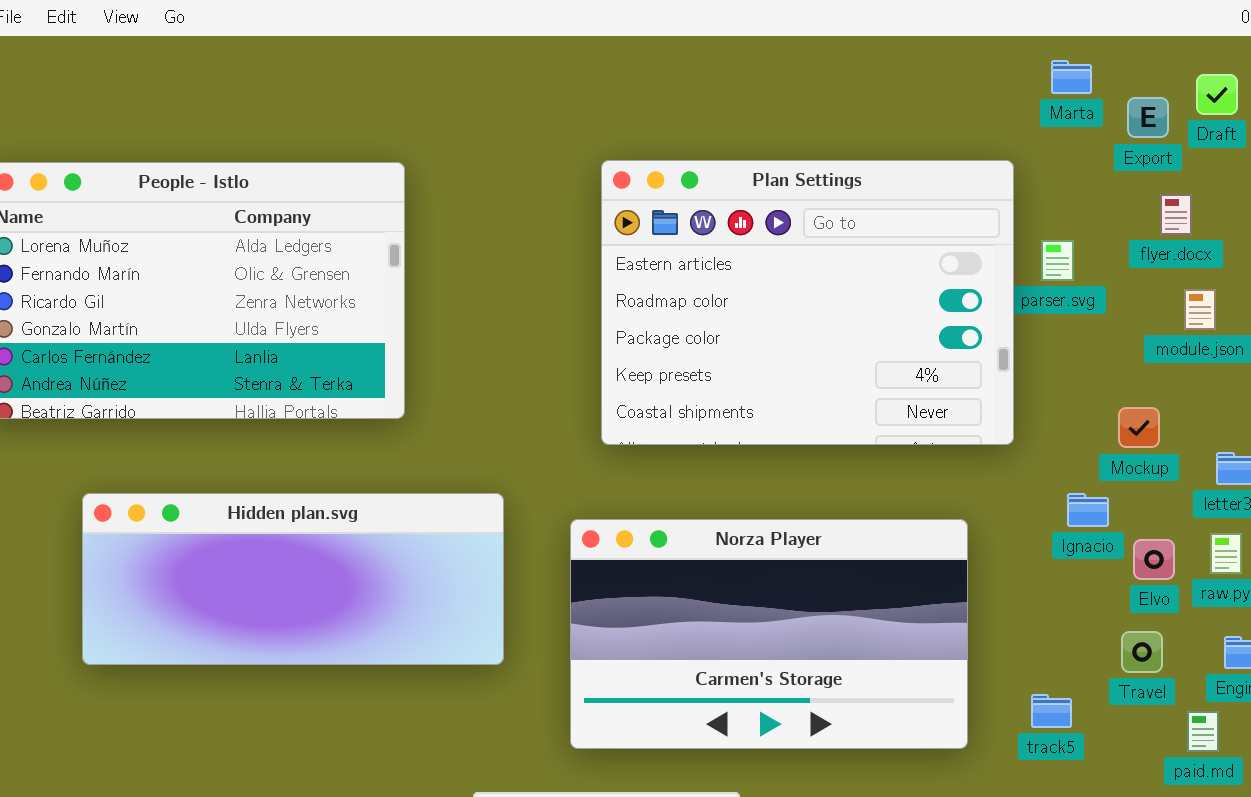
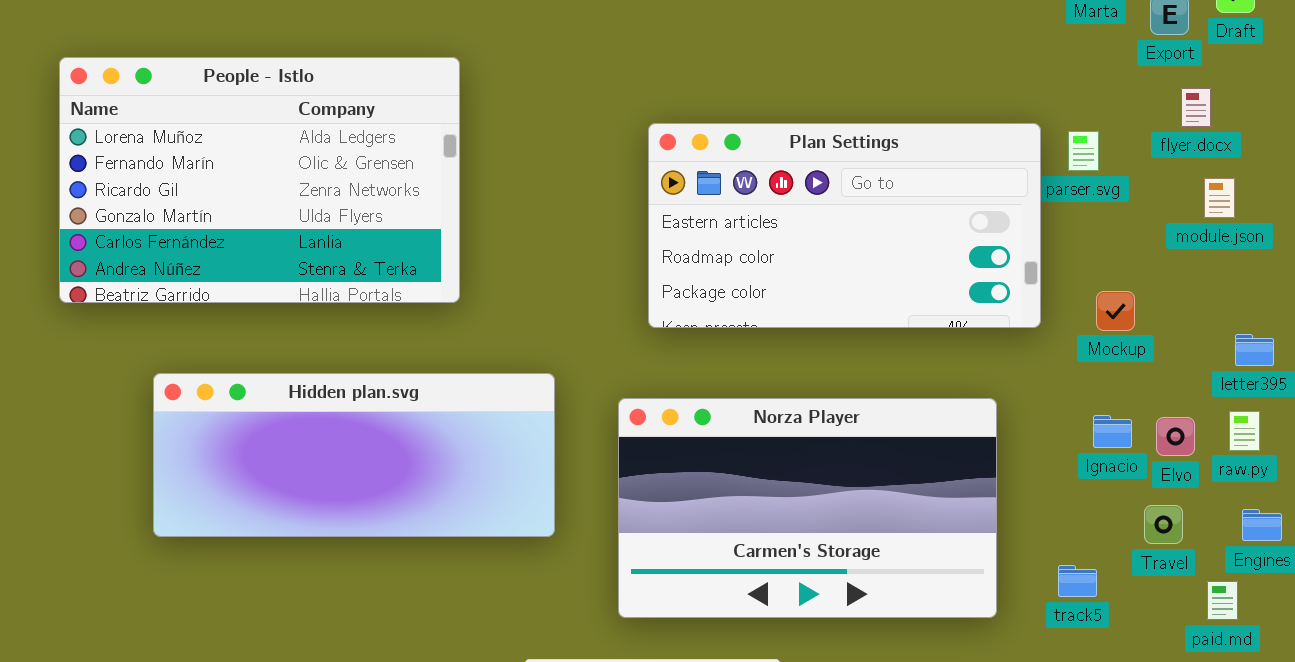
Plan Settings: [601,160,1014,445] -> [648,123,1041,328], resized
Mockup: [1118,407,1160,448] -> [1096,291,1135,331], moved
Ignacio: [1067,493,1109,527] -> [1093,415,1132,448], moved

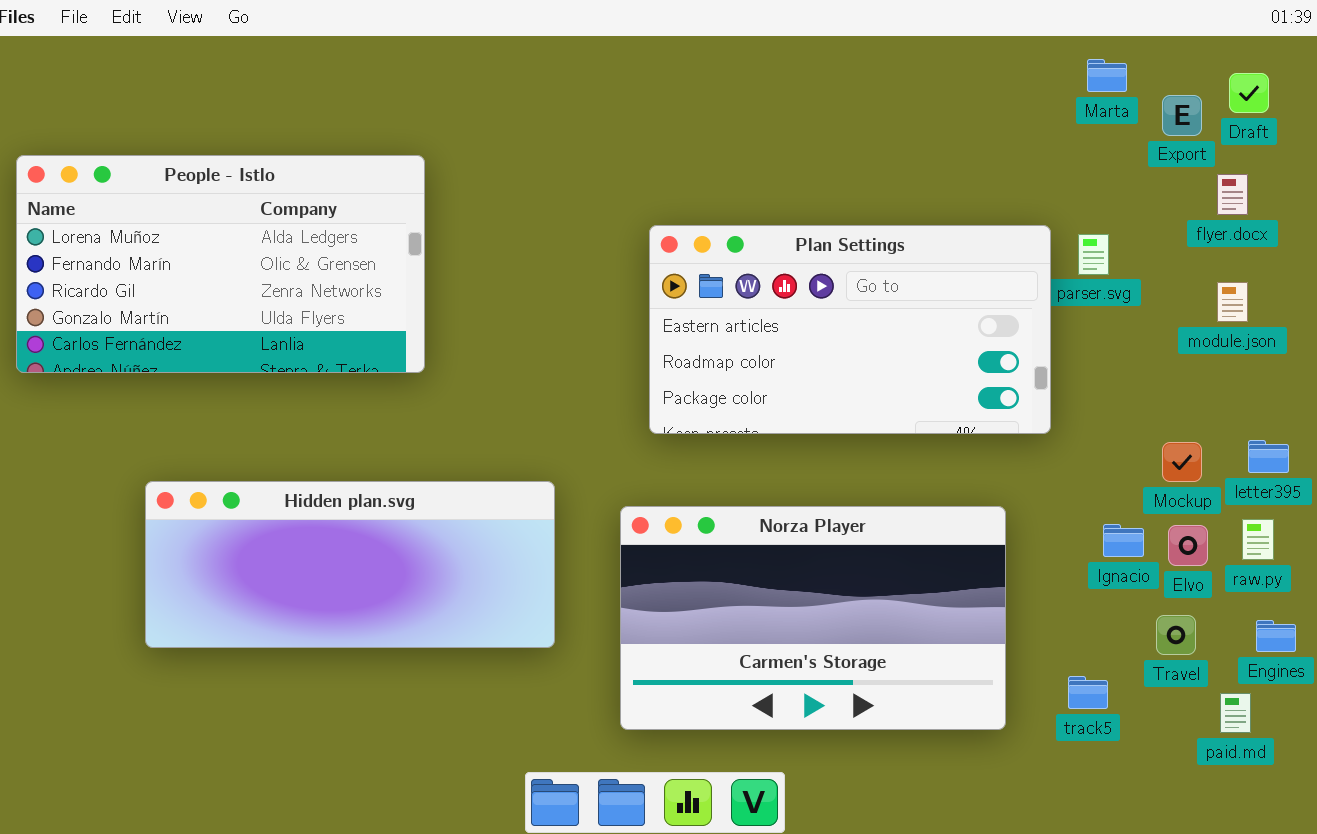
People - Istlo: [59,57,460,303] -> [16,155,425,373], moved, resized
flyer.docx: [1181,88,1211,127] -> [1217,174,1248,215], moved
Mockup: [1096,291,1135,331] -> [1162,442,1202,482], moved

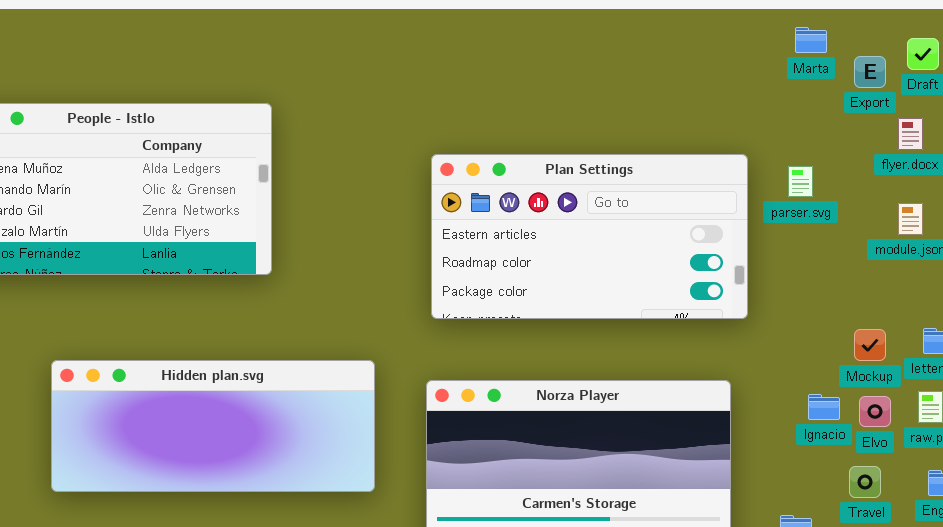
Plan Settings: [649,225,1051,434] -> [431,154,748,319], moved

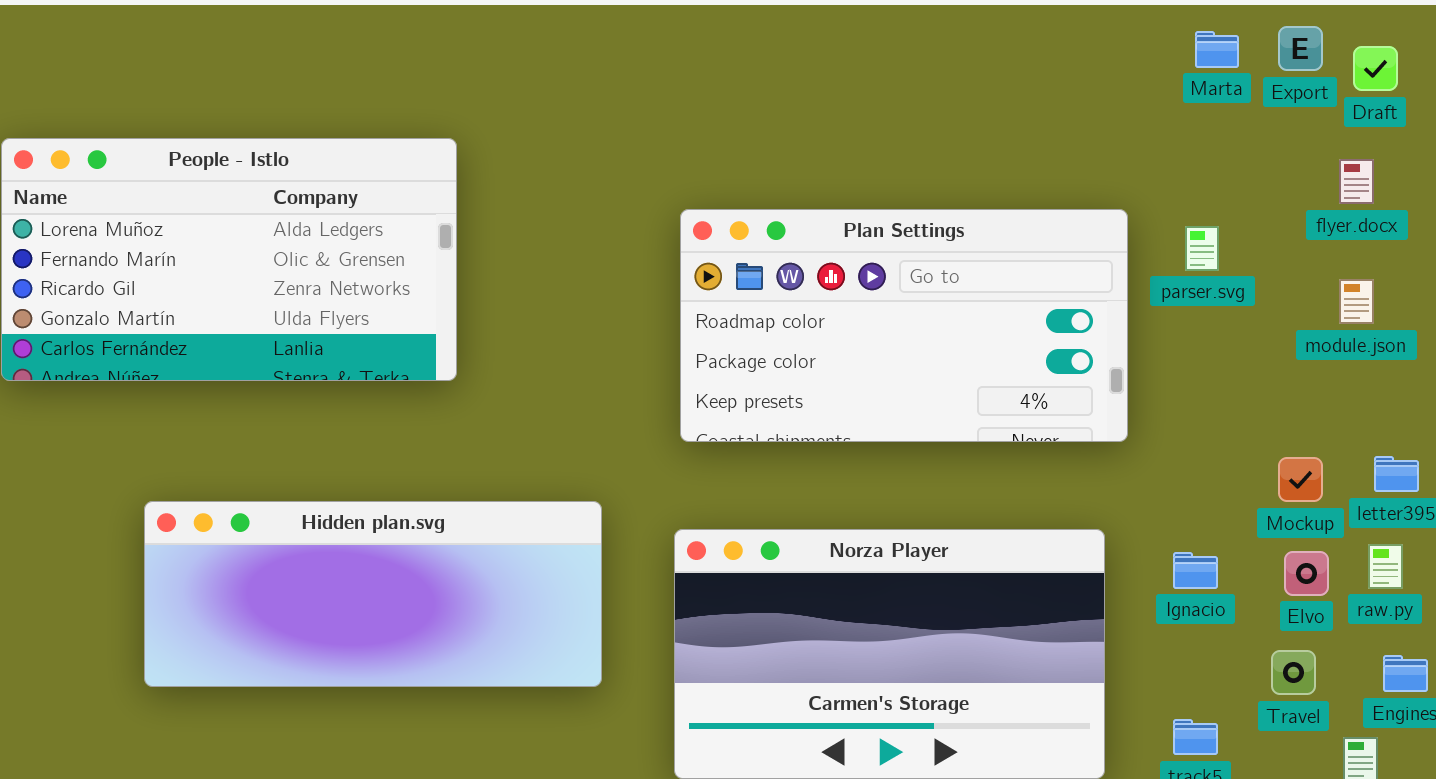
Export: [854,56,886,88] -> [1278,26,1323,71], moved
Plan Settings: [431,154,748,319] -> [680,209,1128,442], scrolled down 1 row
Ignacio: [808,394,840,420] -> [1173,552,1218,589], moved

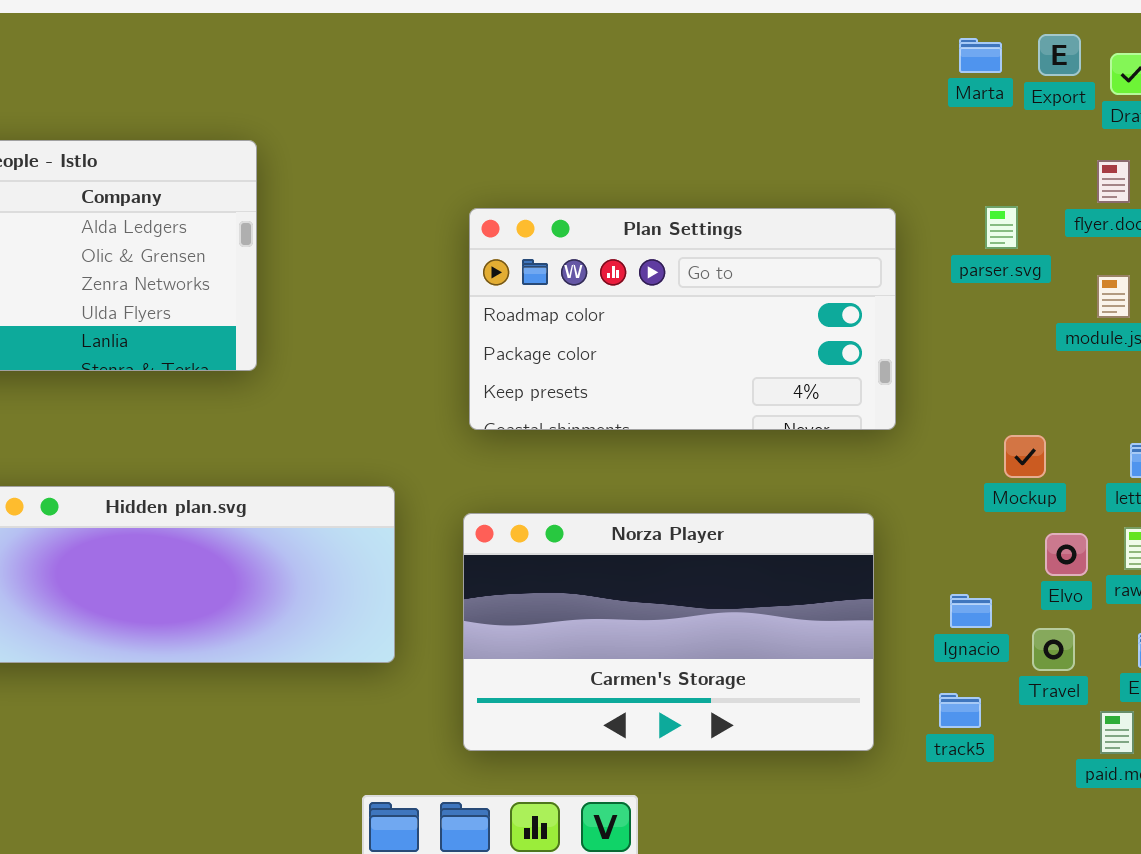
parser.svg: [1185,226,1219,271] -> [985,206,1018,249], moved
Mockup: [1278,457,1323,502] -> [1004,435,1046,478], moved
Ignacio: [1173,552,1218,589] -> [950,594,992,628], moved

